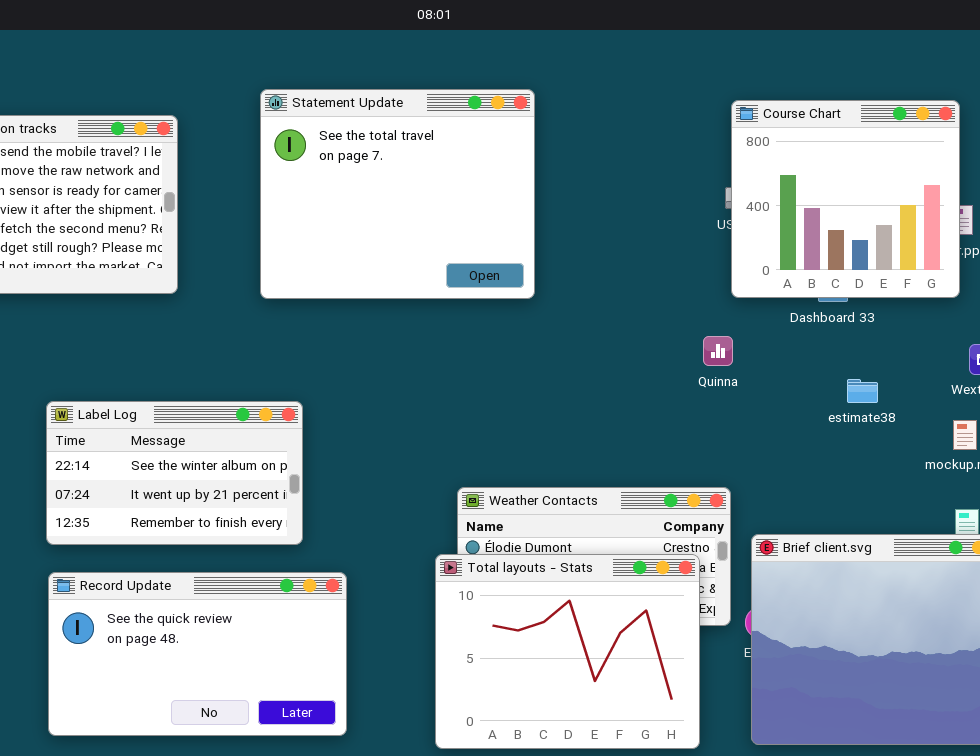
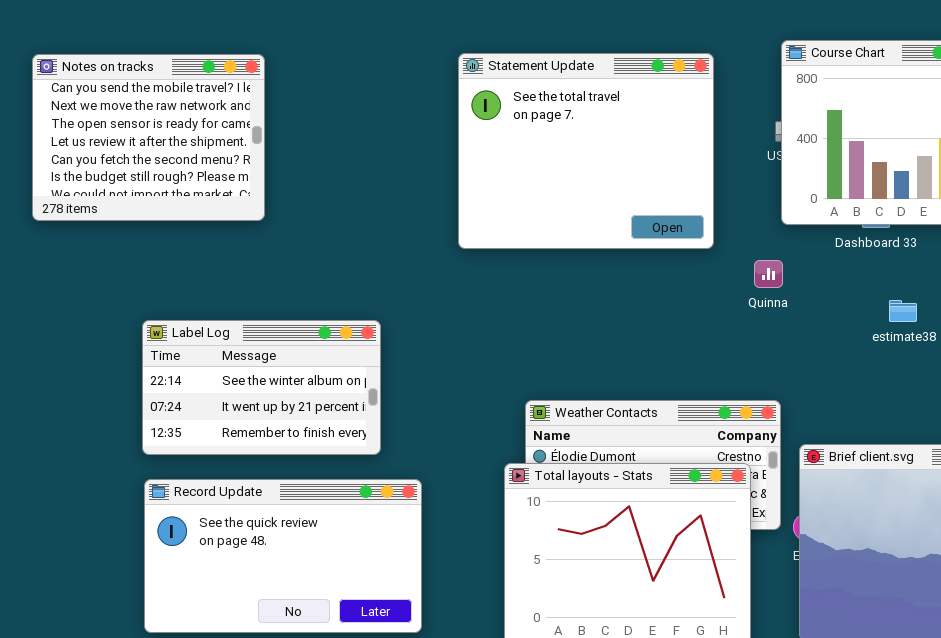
Statement Update: [260,89,535,299] -> [458,53,714,249], moved

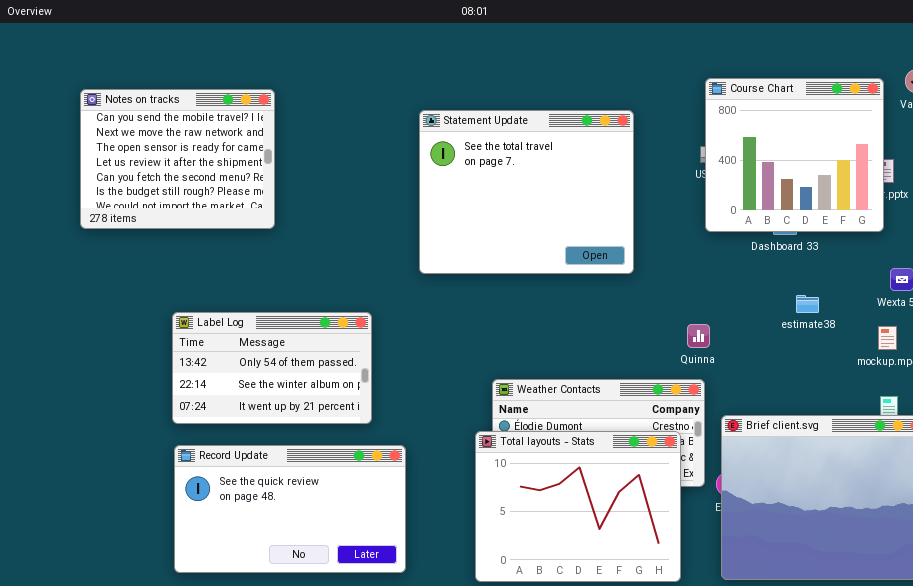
Statement Update: [458,53,714,249] -> [419,110,634,274], moved
Quinna: [754,260,783,288] -> [687,324,710,348], moved
Label Log: [142,320,381,455] -> [172,312,372,424], scrolled up 1 row

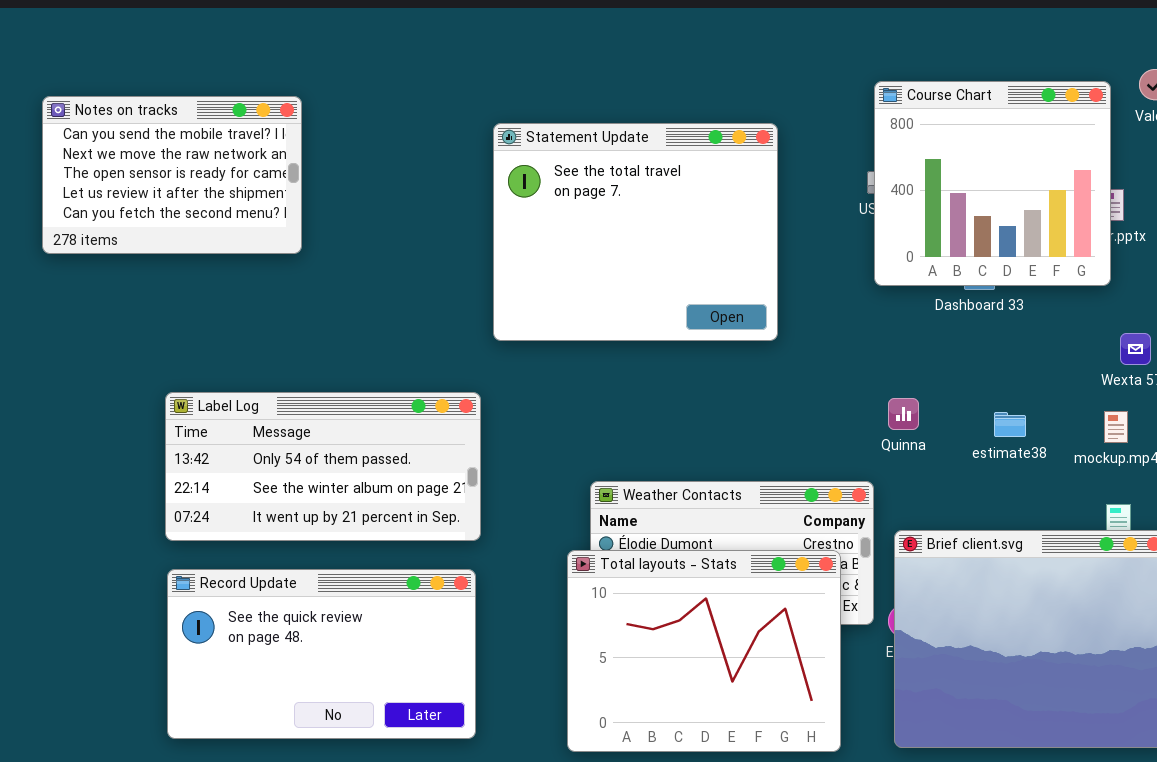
Notes on tracks: [80,89,275,229] -> [42,96,302,254], resized
estimate38: [796,295,819,313] -> [994,412,1026,437], moved
Label Log: [172,312,372,424] -> [165,392,481,541], resized
Quinna: [687,324,710,348] -> [888,398,919,430], moved

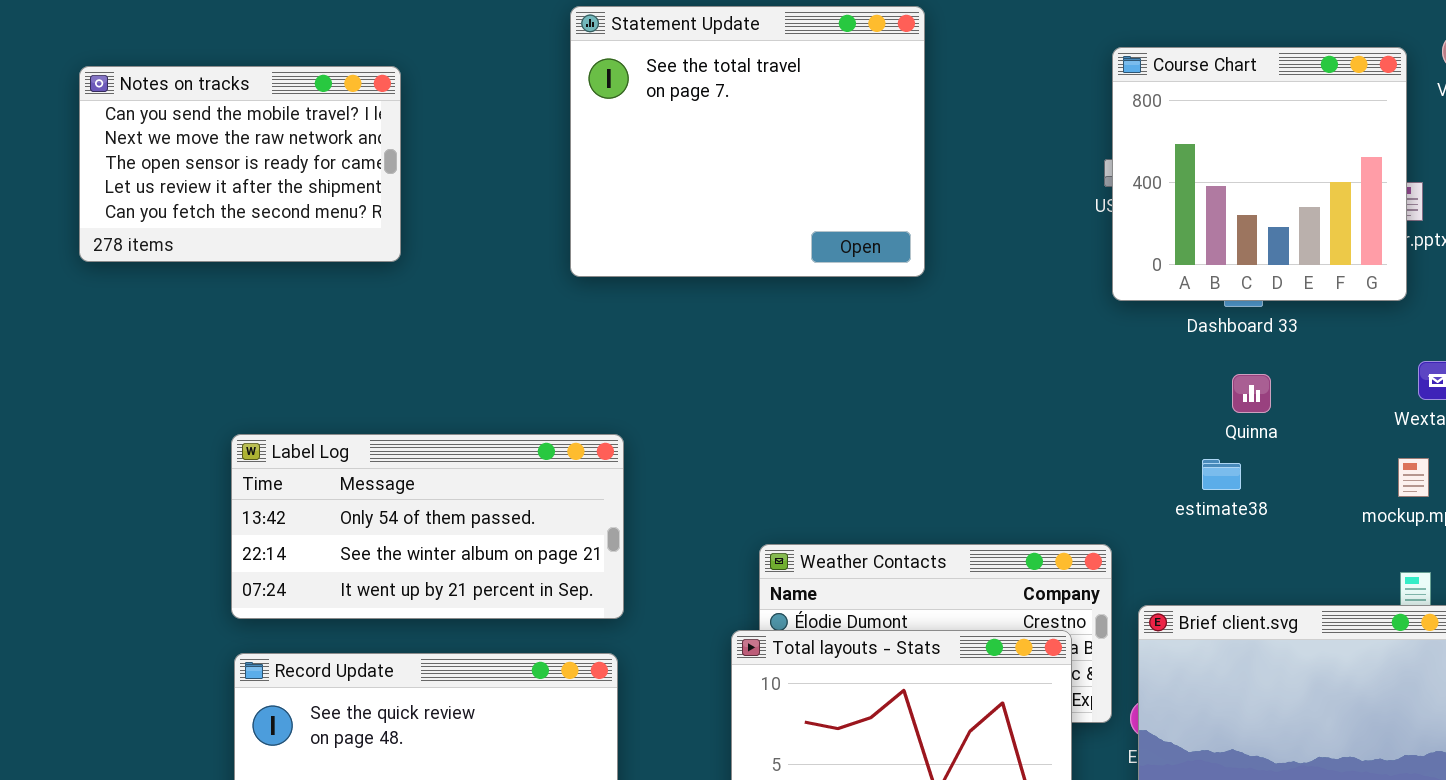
Statement Update: [493,123,778,341] -> [570,6,925,277], moved
Quinna: [888,398,919,430] -> [1232,374,1271,413], moved
estimate38: [994,412,1026,437] -> [1202,459,1241,490], moved

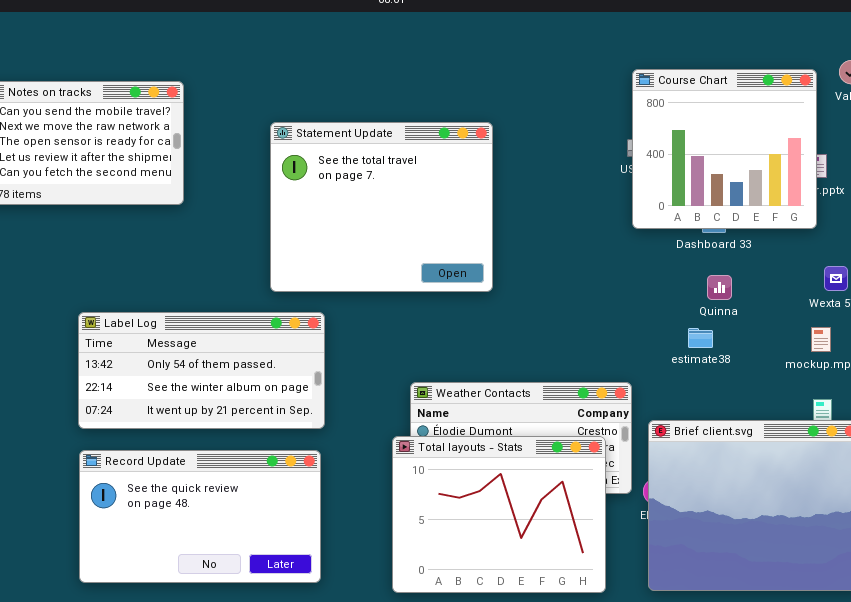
Statement Update: [570,6,925,277] -> [270,122,493,292], moved

